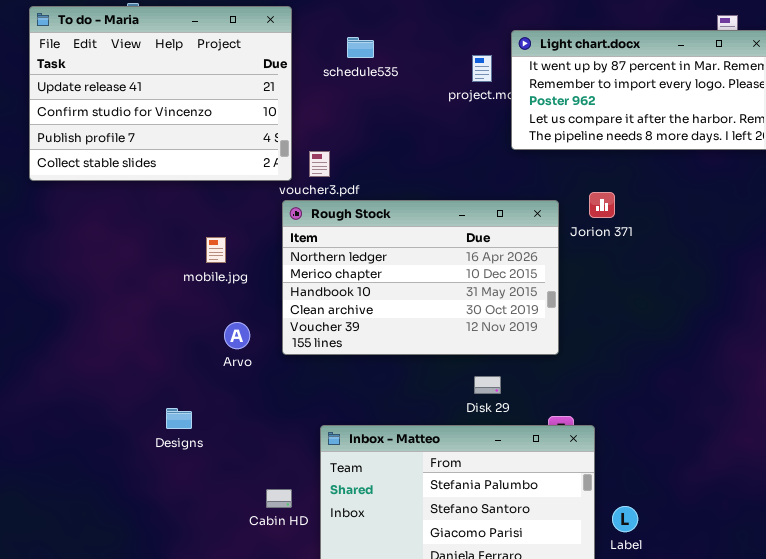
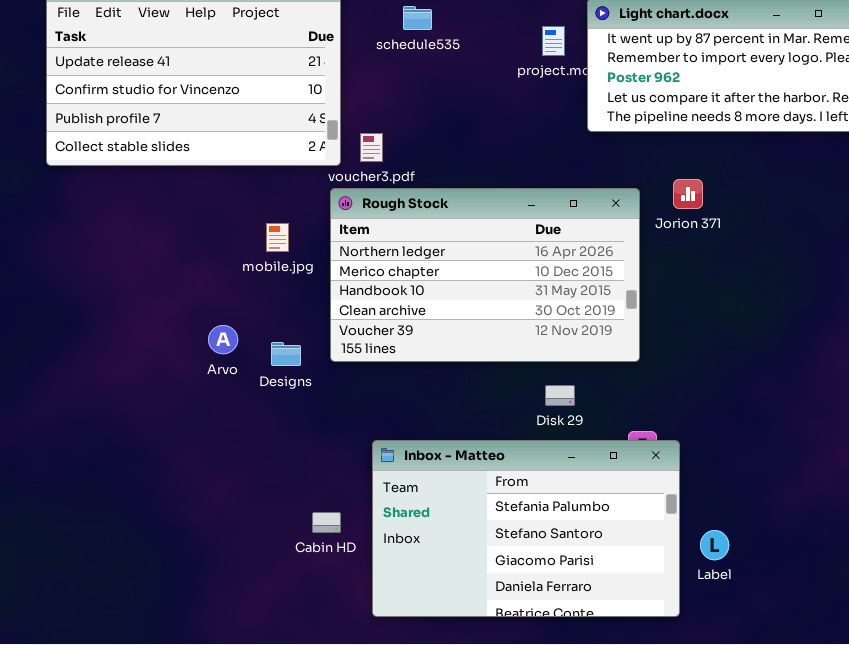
mobile.jpg: [206,237,226,263] -> [266,223,289,252], moved
Arvo: [224,322,250,349] -> [208,325,238,354], moved
Designs: [166,408,192,429] -> [271,342,301,366], moved

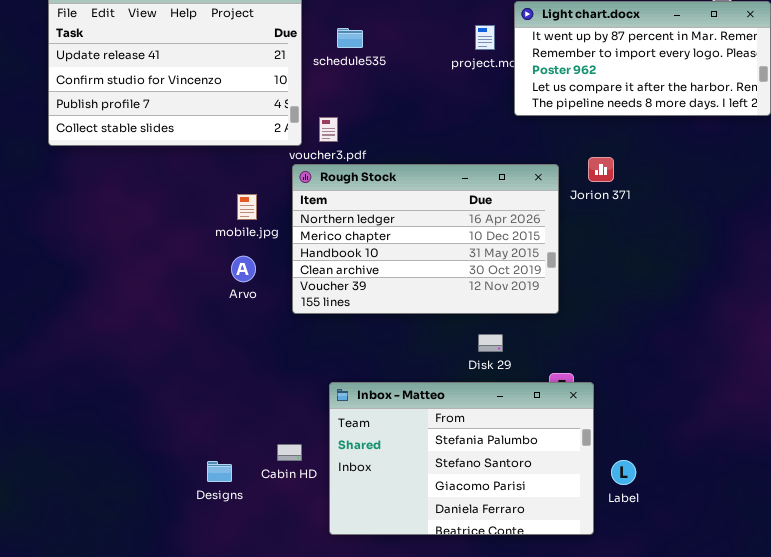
schedule535: [403,6,432,30] -> [337,28,363,48], moved
Arvo: [208,325,238,354] -> [231,256,256,282], moved
Designs: [271,342,301,366] -> [207,461,232,482], moved

